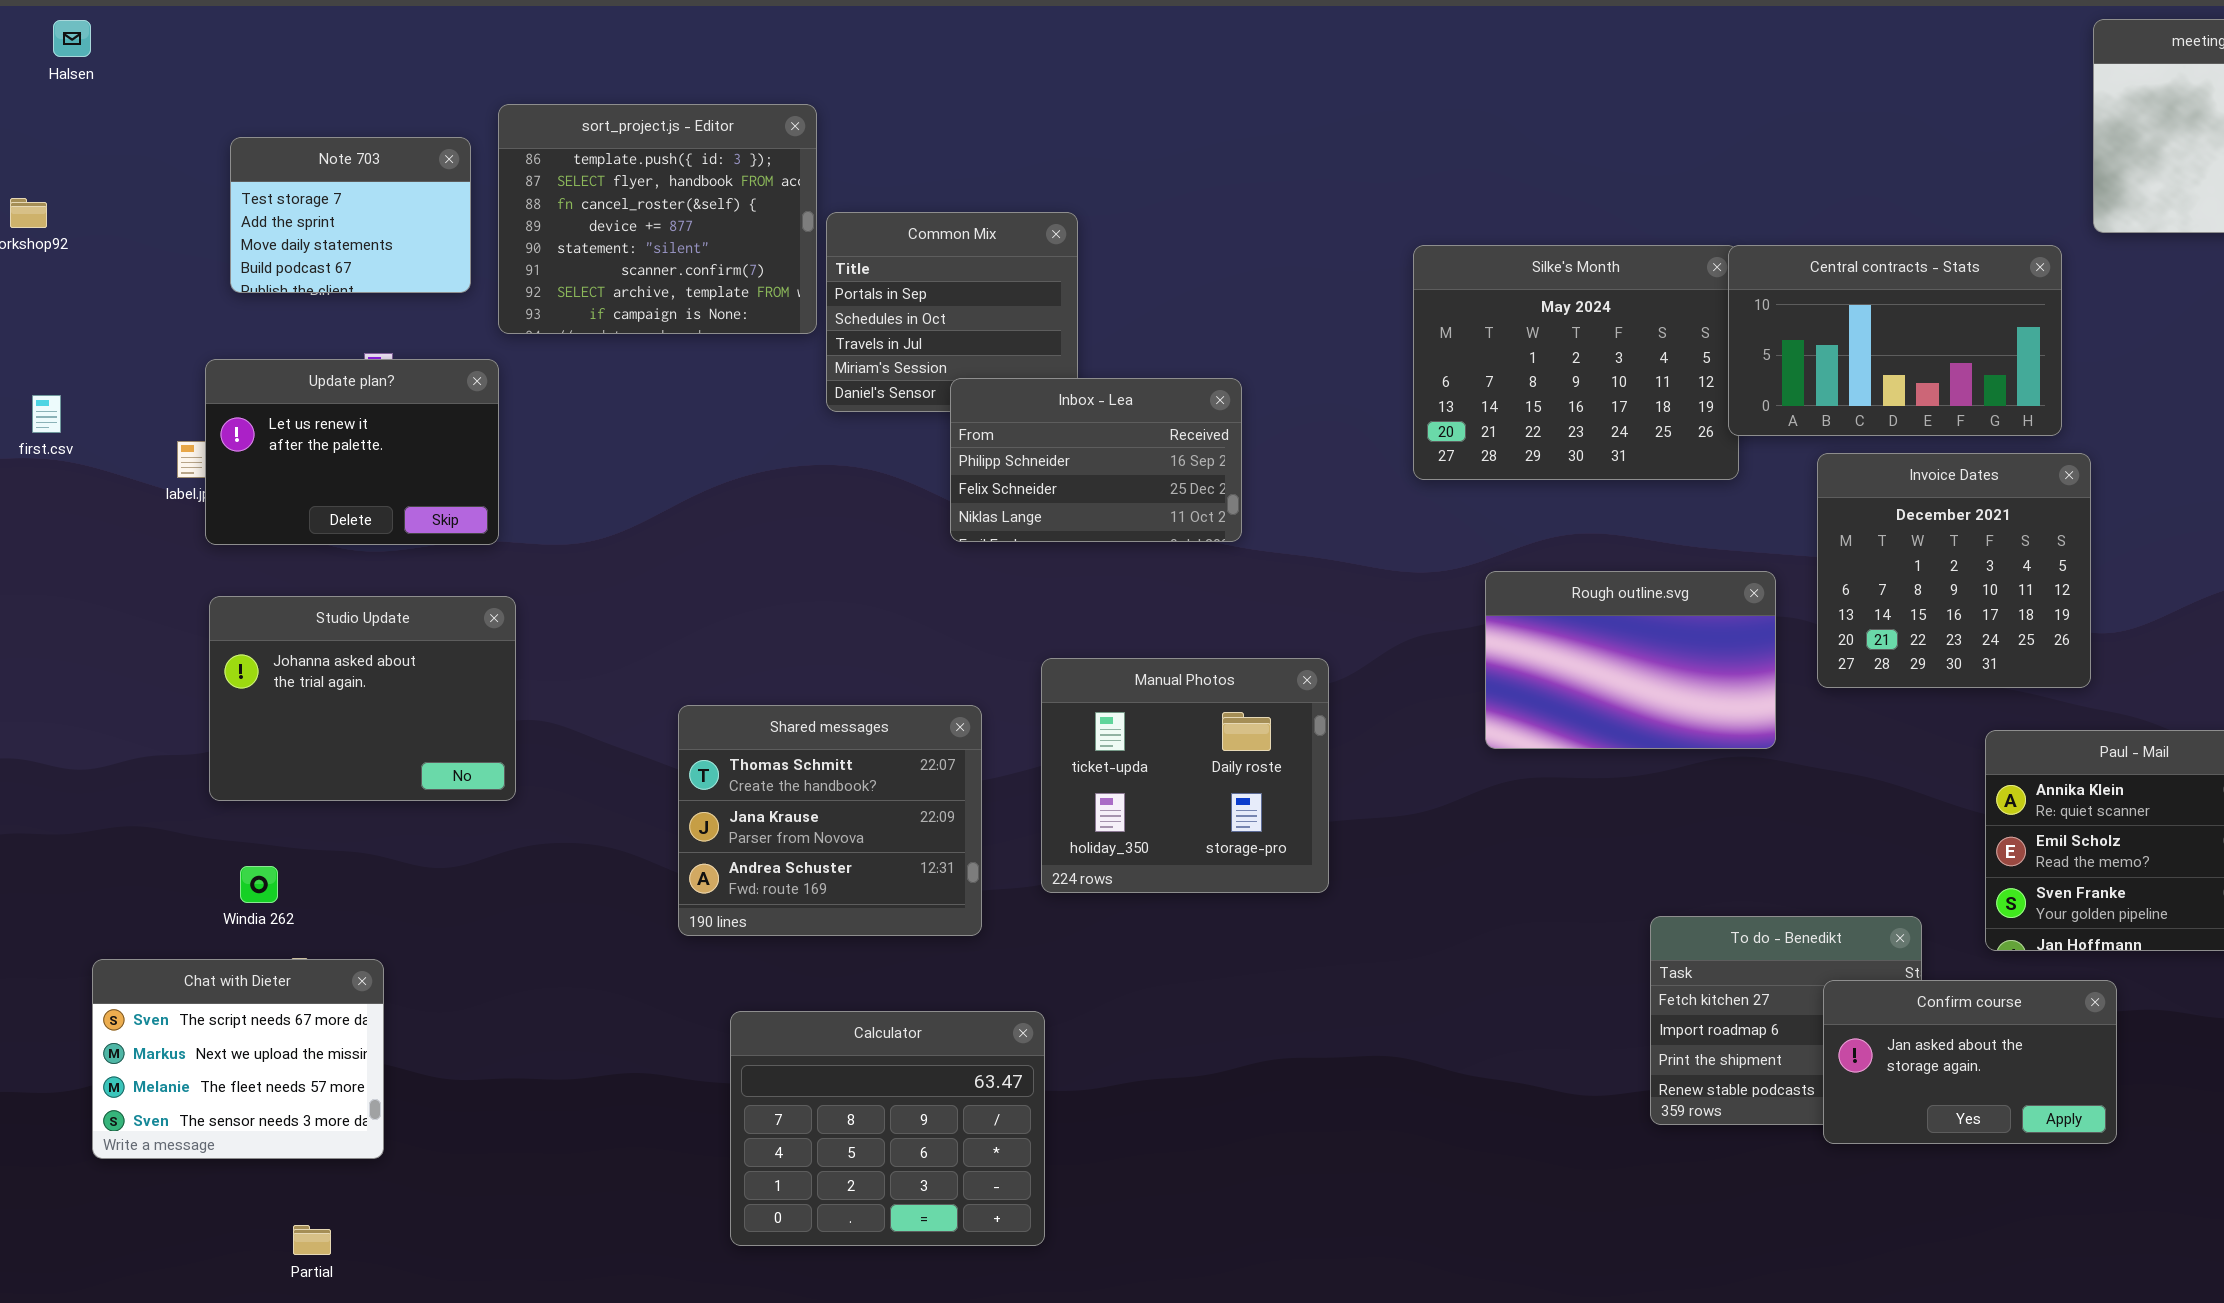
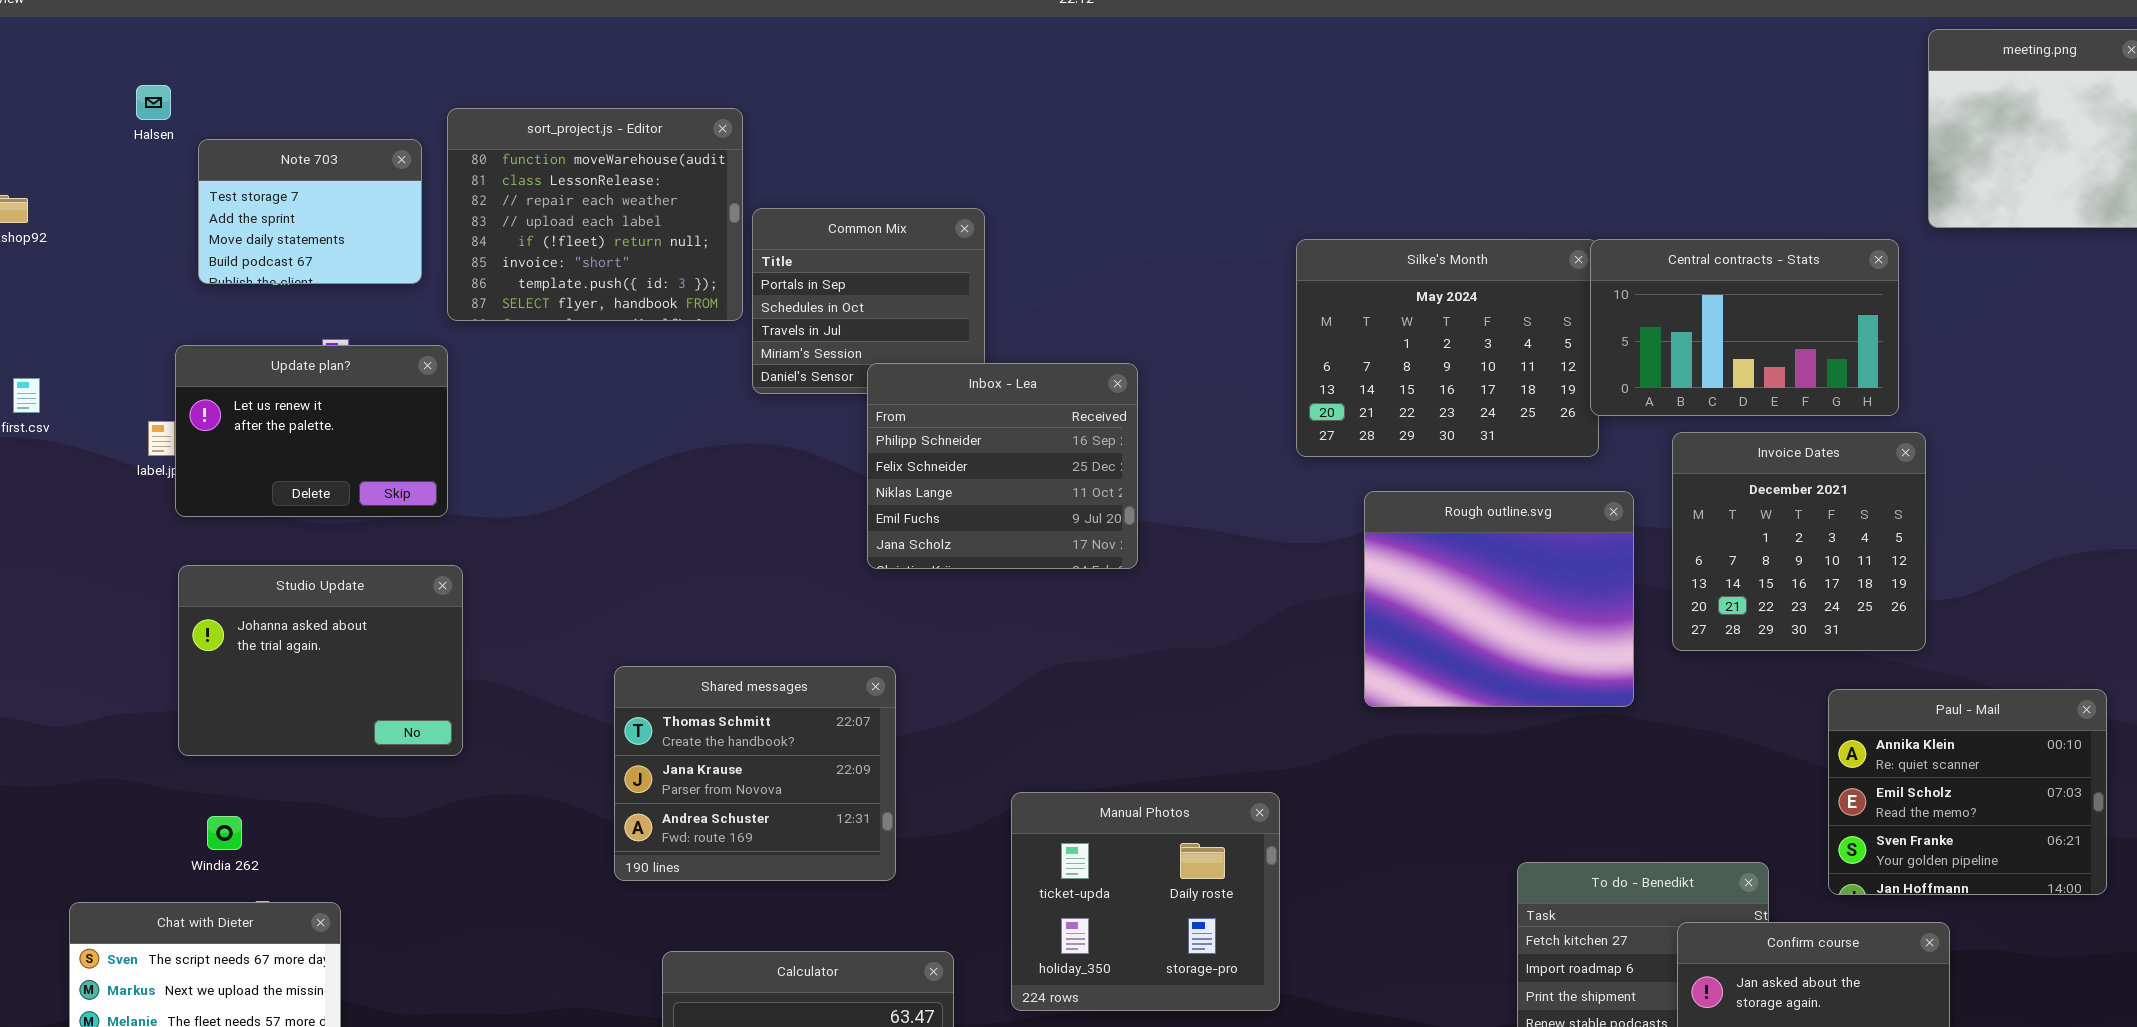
Halsen: [53,20,91,57] -> [136,85,171,120], moved
sort_project.js - Editor: [498,104,817,334] -> [447,108,743,321], scrolled up 6 rows
Inbox - Lea: [950,378,1242,542] -> [867,363,1138,569], resized
Rough outline.svg: [1485,571,1776,749] -> [1364,491,1634,707], resized
Manual Photos: [1041,658,1329,893] -> [1011,792,1280,1011], moved

